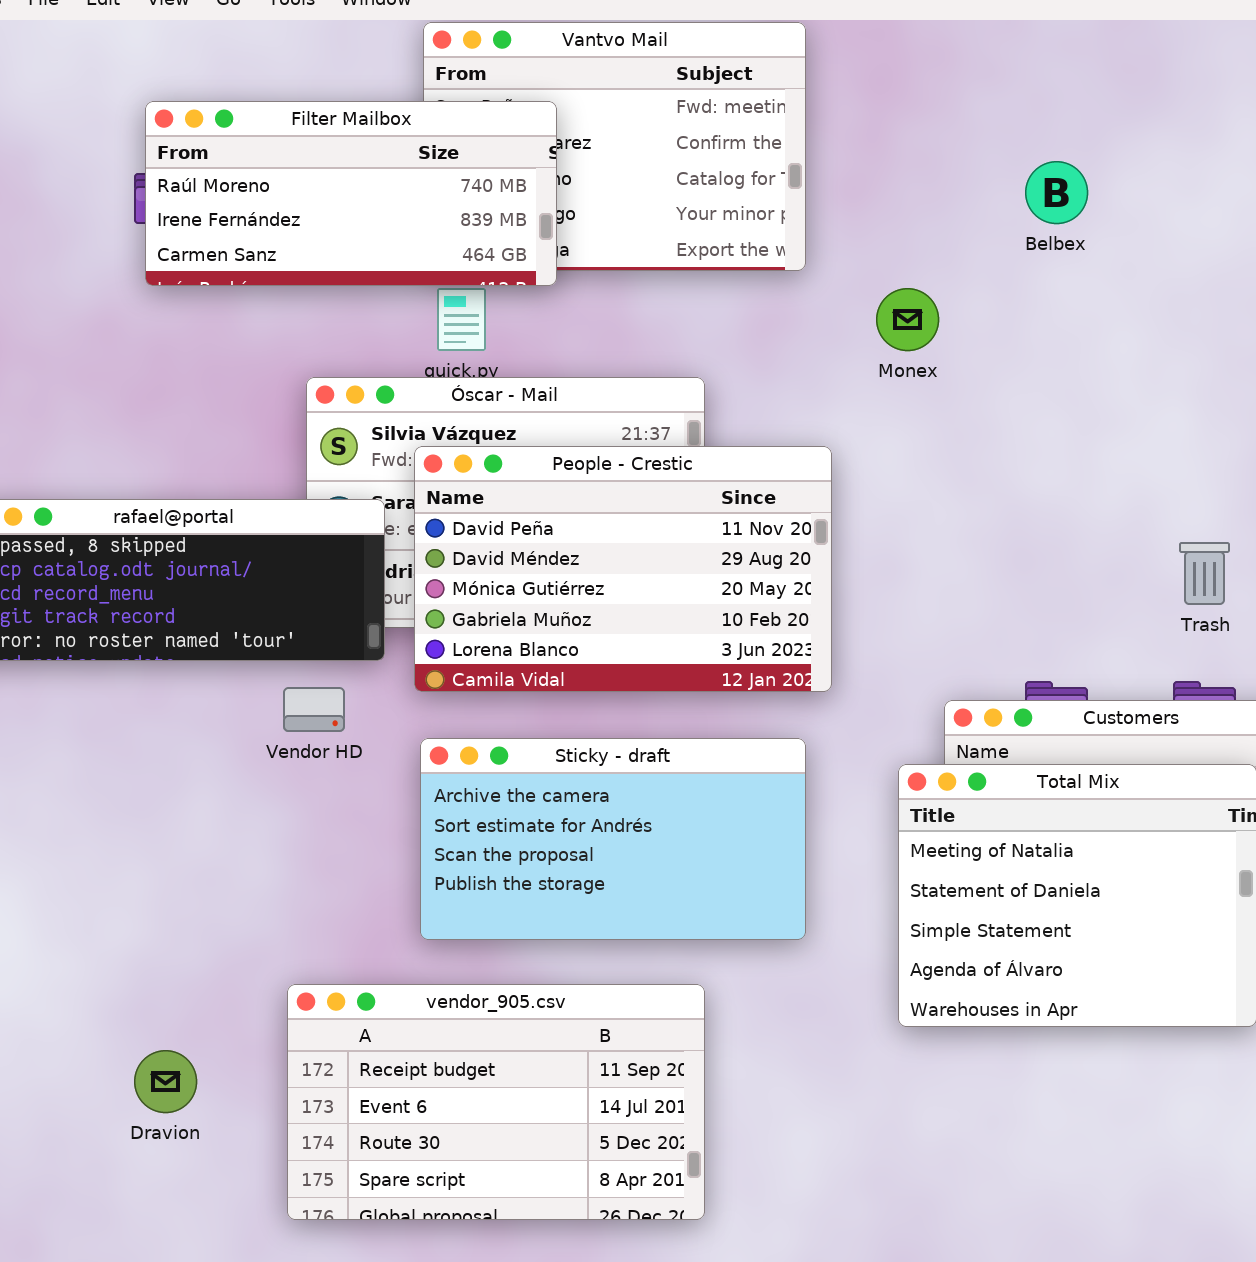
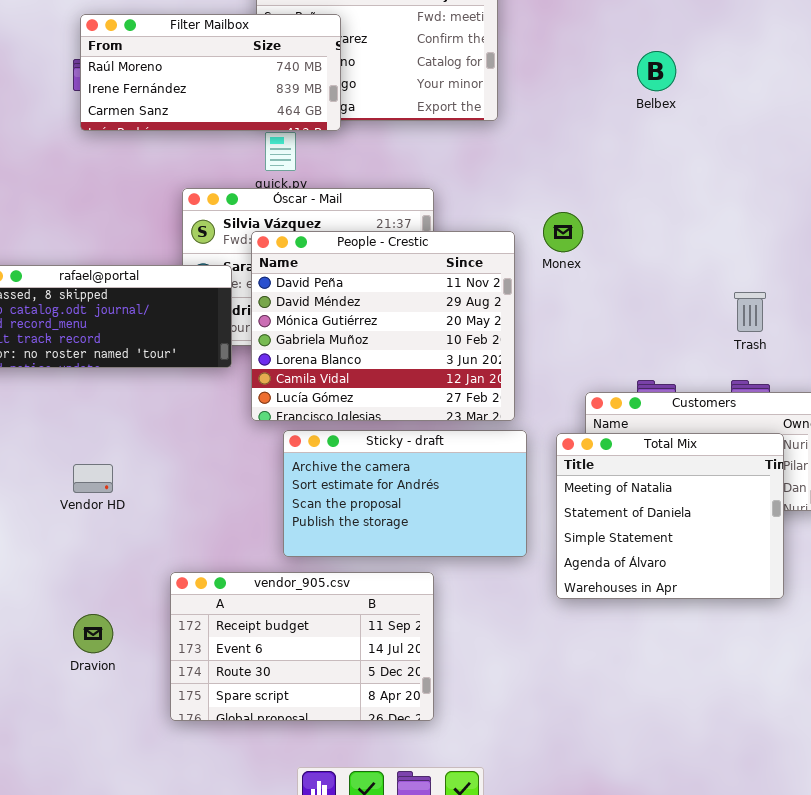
Monex: [876,288,939,351] -> [543,212,583,252], moved
People - Crestic: [414,446,832,692] -> [251,231,515,421], resized
Vendor HD: [283,687,345,732] -> [73,464,113,493], moved
Sticky - draft: [420,738,806,940] -> [283,430,527,557], moved

